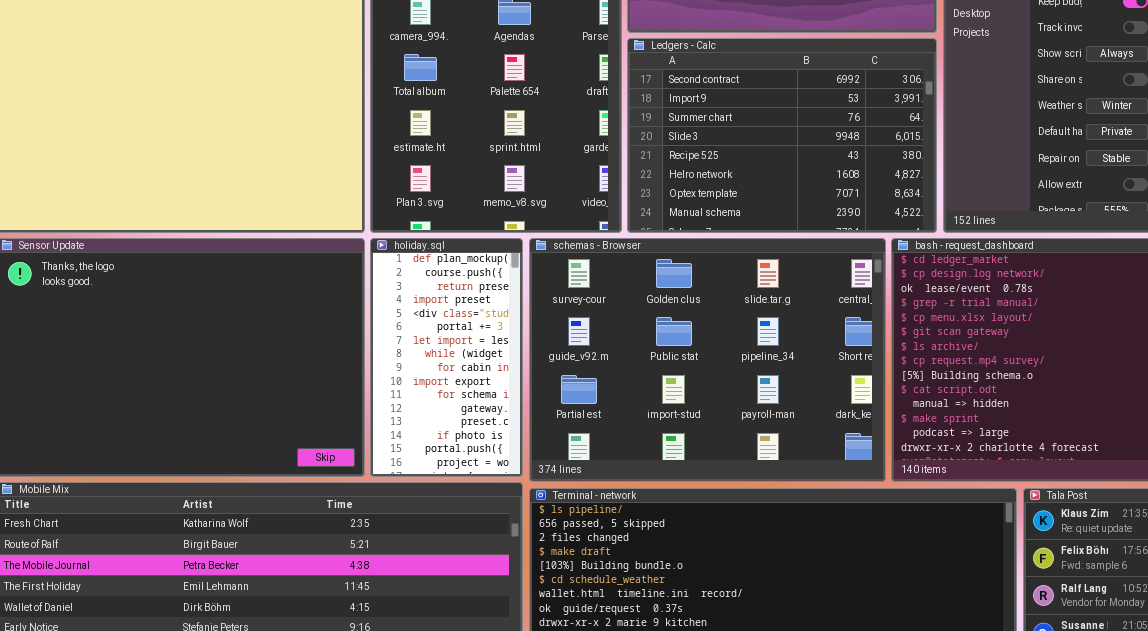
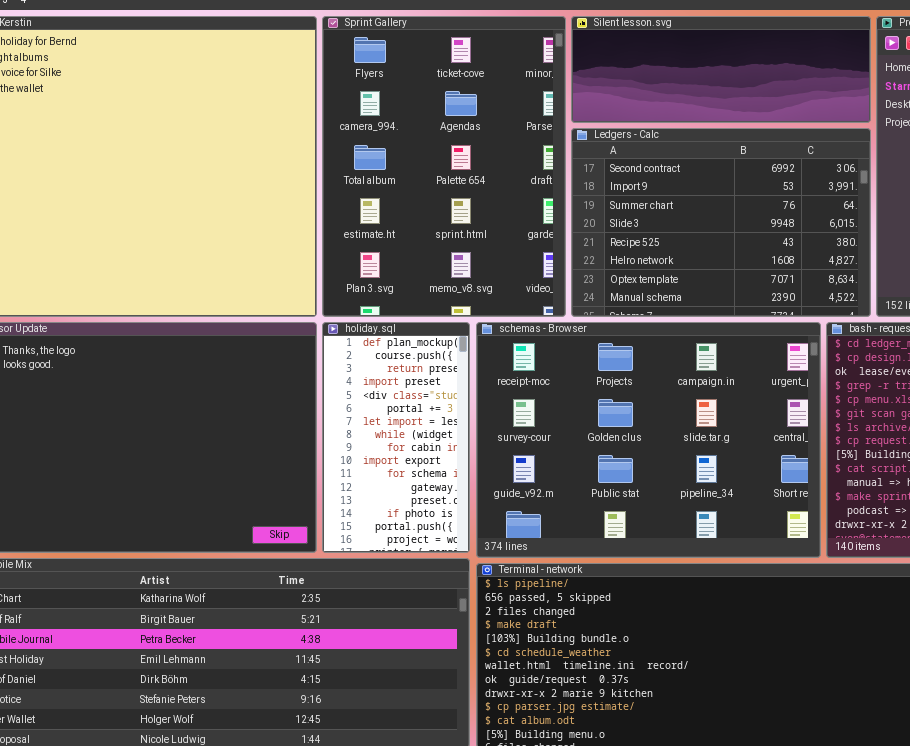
schemas - Browser: [529,238,886,482] -> [476,322,821,558], scrolled up 1 row

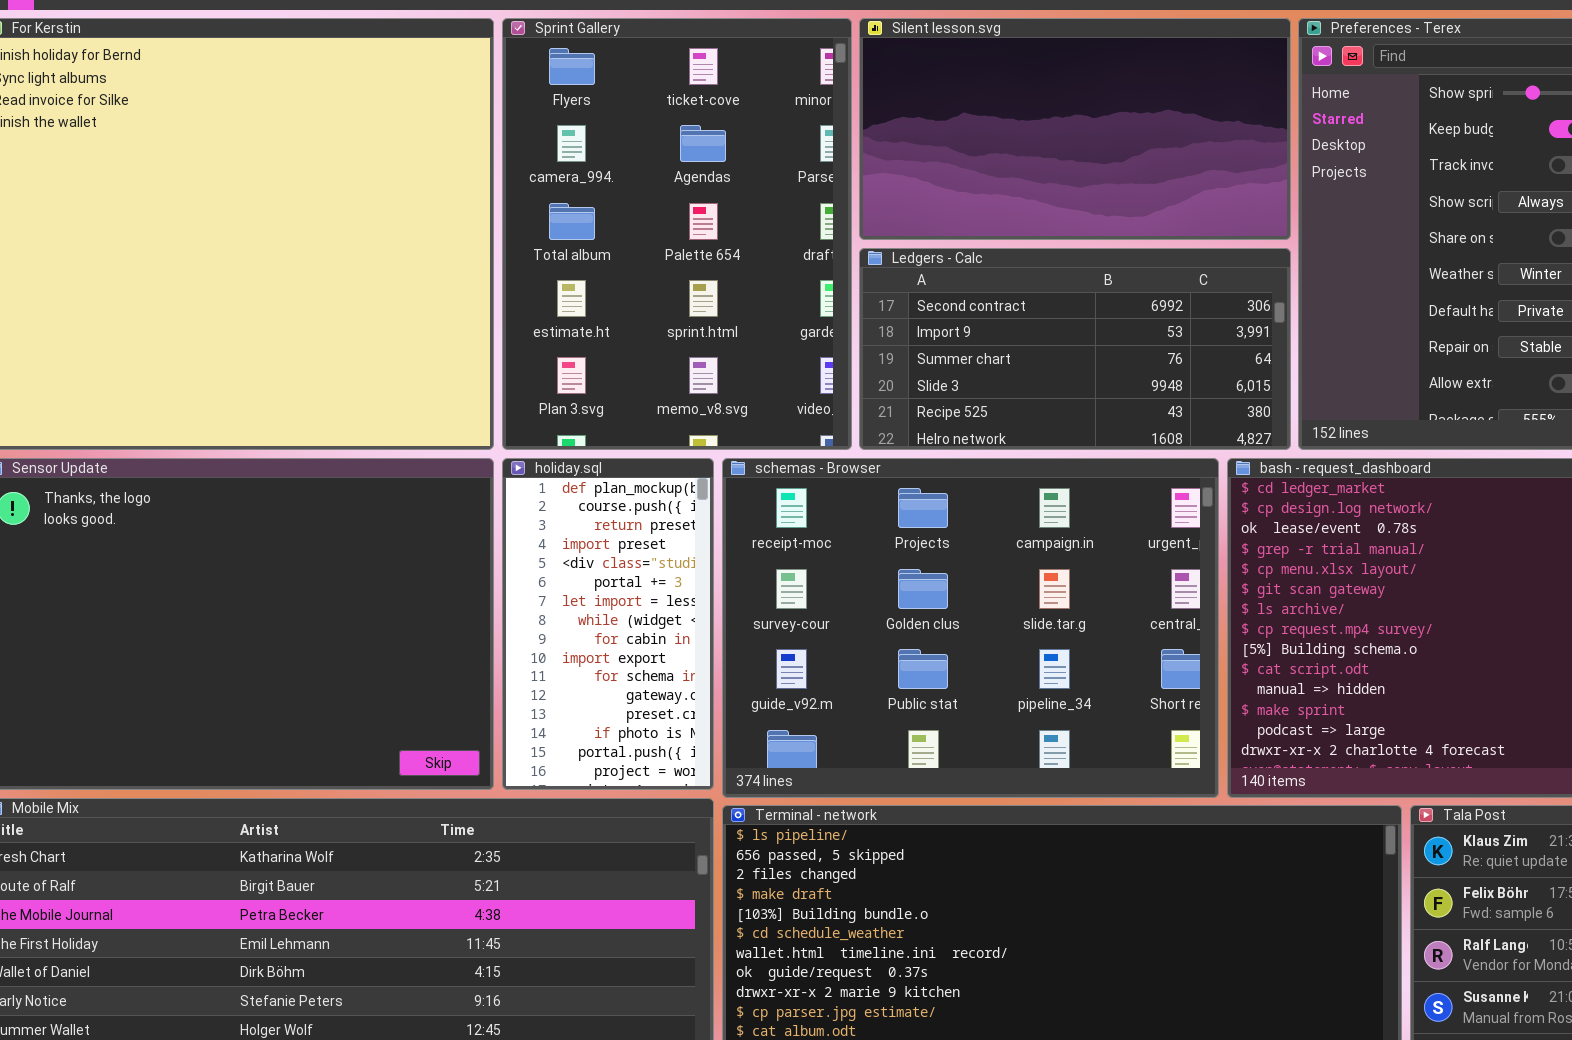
Silent lesson.svg: [571,16,871,123] -> [859,18,1291,240], resized
Ledgers - Calc: [571,128,871,317] -> [859,248,1291,450], resized

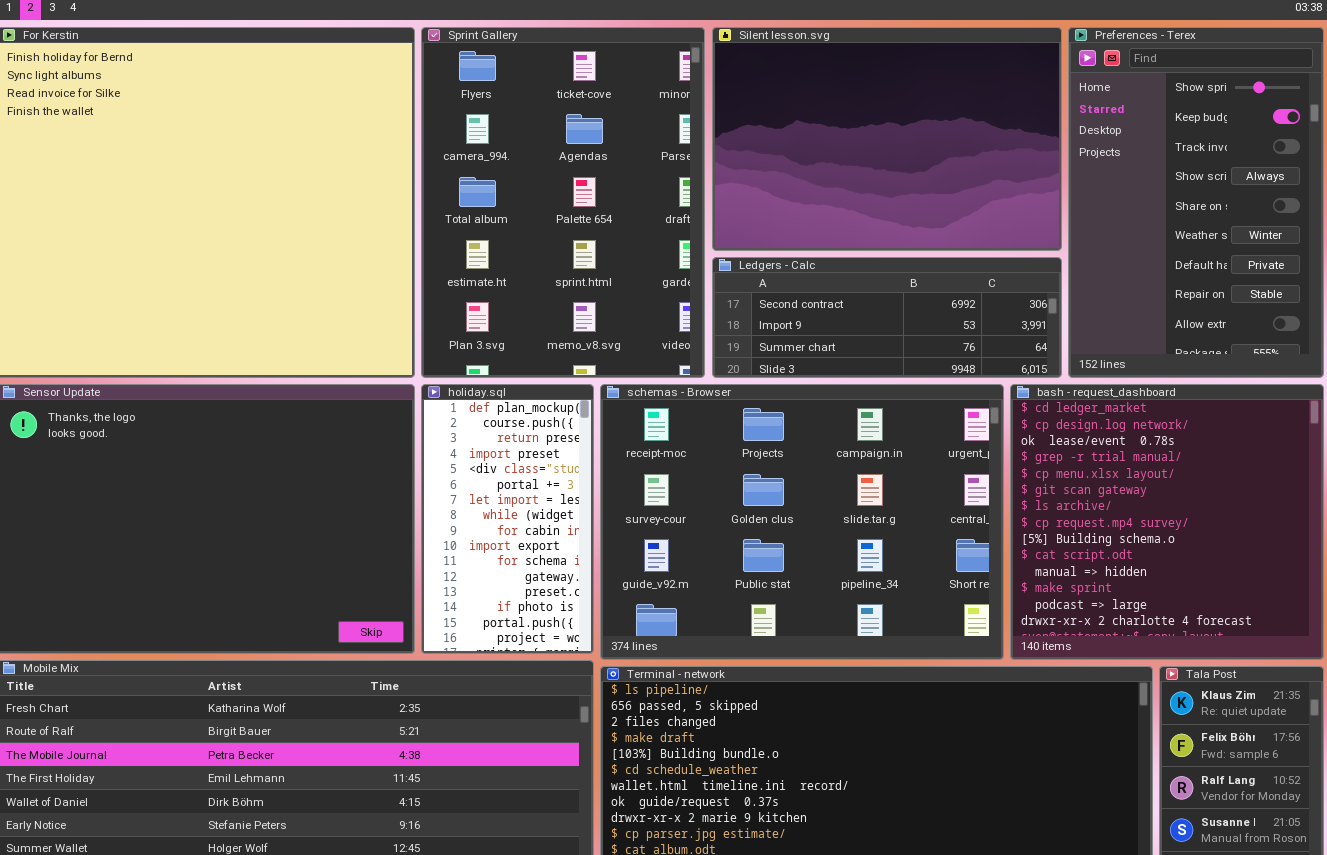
Silent lesson.svg: [859,18,1291,240] -> [712,27,1062,251], resized
Ledgers - Calc: [859,248,1291,450] -> [712,257,1062,378], resized

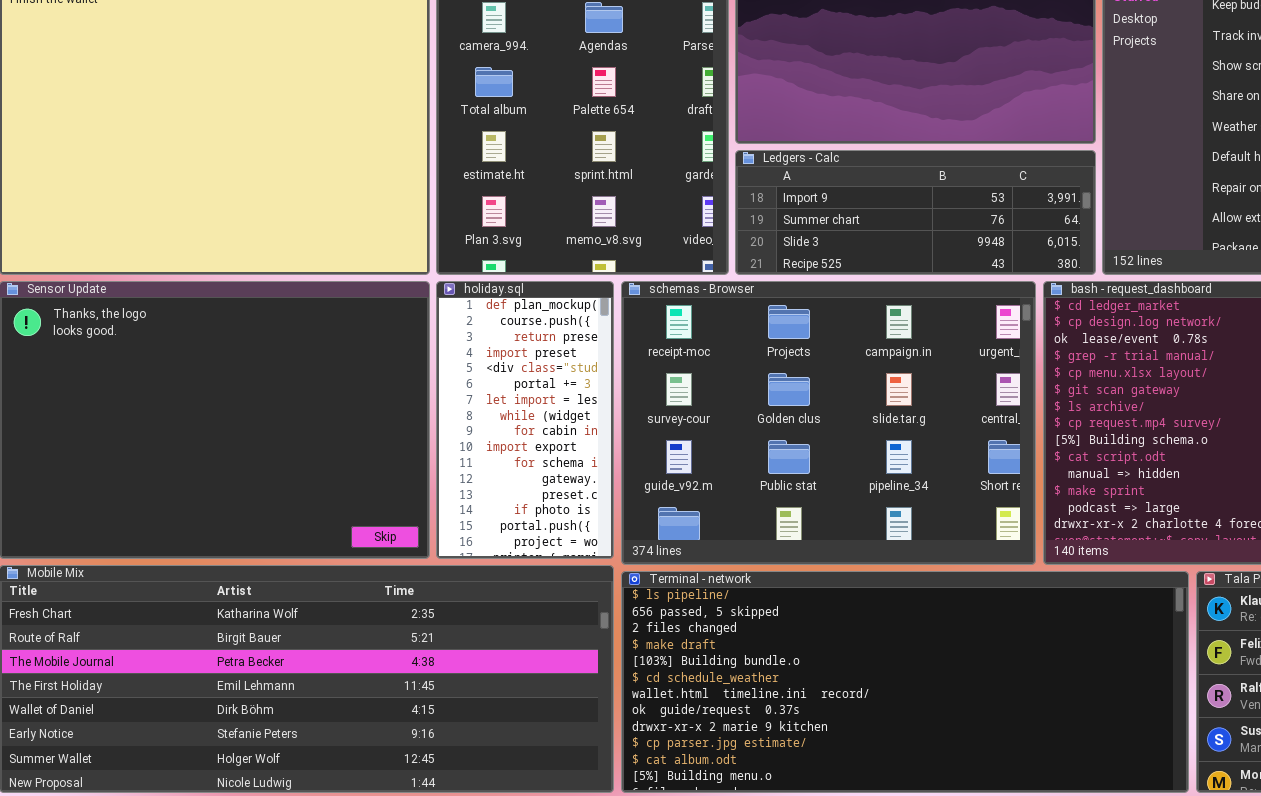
Ledgers - Calc: [712,257,1062,378] -> [735,150,1096,275], scrolled down 1 row

